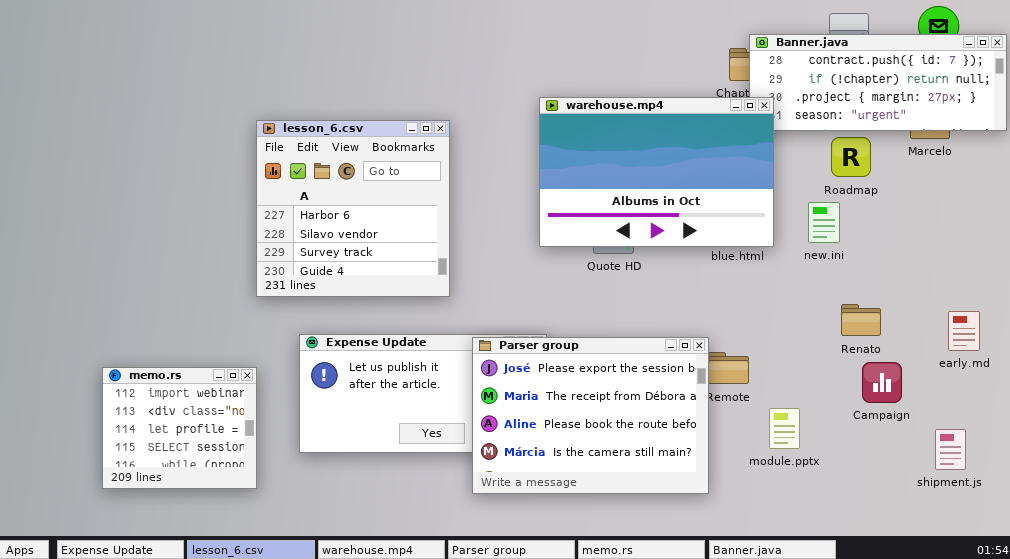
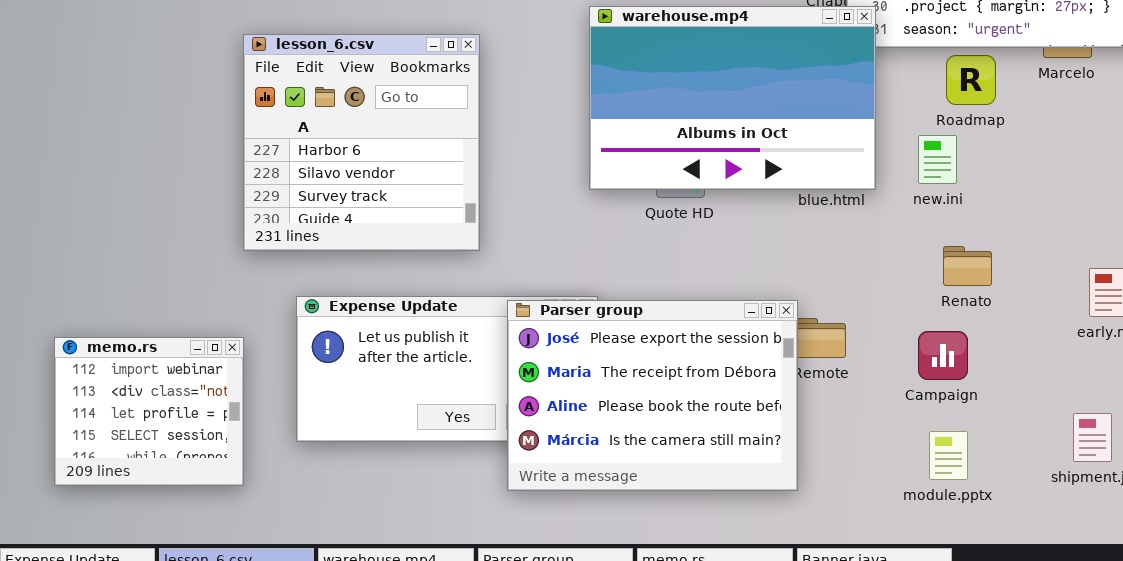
Renato: [841,304,881,336] -> [943,246,992,286], moved
Campaign: [862,362,902,403] -> [918,331,968,380], moved
module.pptx: [769,408,800,449] -> [929,431,968,480], moved

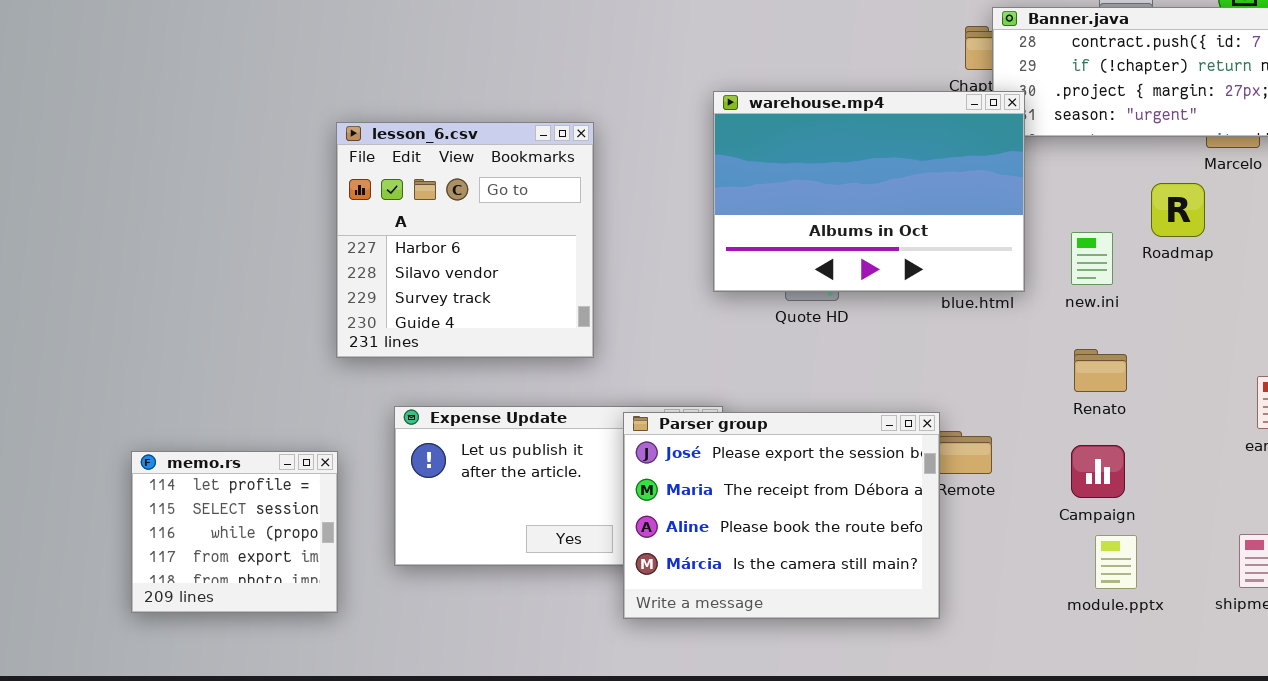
Roadmap: [946,55,996,105] -> [1151,183,1205,237], moved
Renato: [943,246,992,286] -> [1074,349,1127,392], moved
memo.rs: [54,337,244,486] -> [131,451,338,613], scrolled down 2 rows
module.pptx: [929,431,968,480] -> [1095,535,1137,589], moved

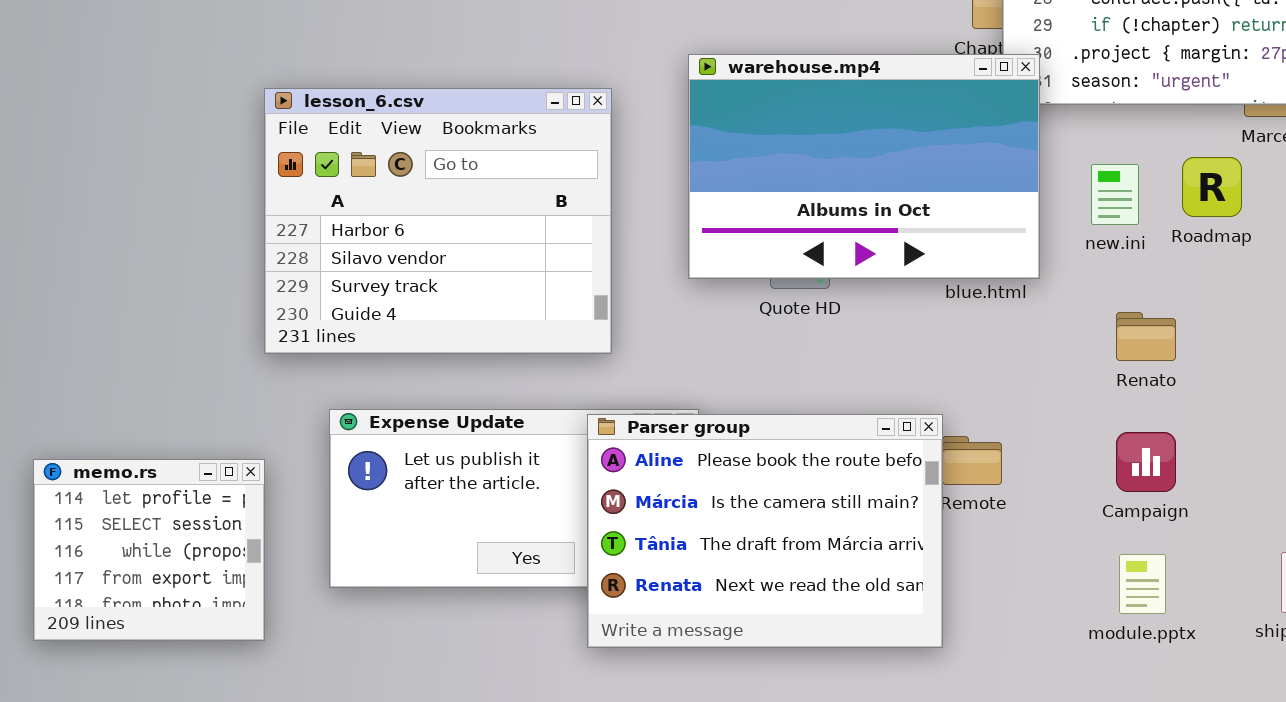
lesson_6.csv: [336,122,594,358] -> [264,88,612,354], resized
new.ini: [1071,232,1113,285] -> [1091,164,1139,225], moved
Renato: [1074,349,1127,392] -> [1116,312,1176,361], moved
Parser group: [623,412,940,619] -> [587,414,943,648], scrolled down 2 rows
Campaign: [1071,445,1125,498] -> [1116,432,1176,492], moved

